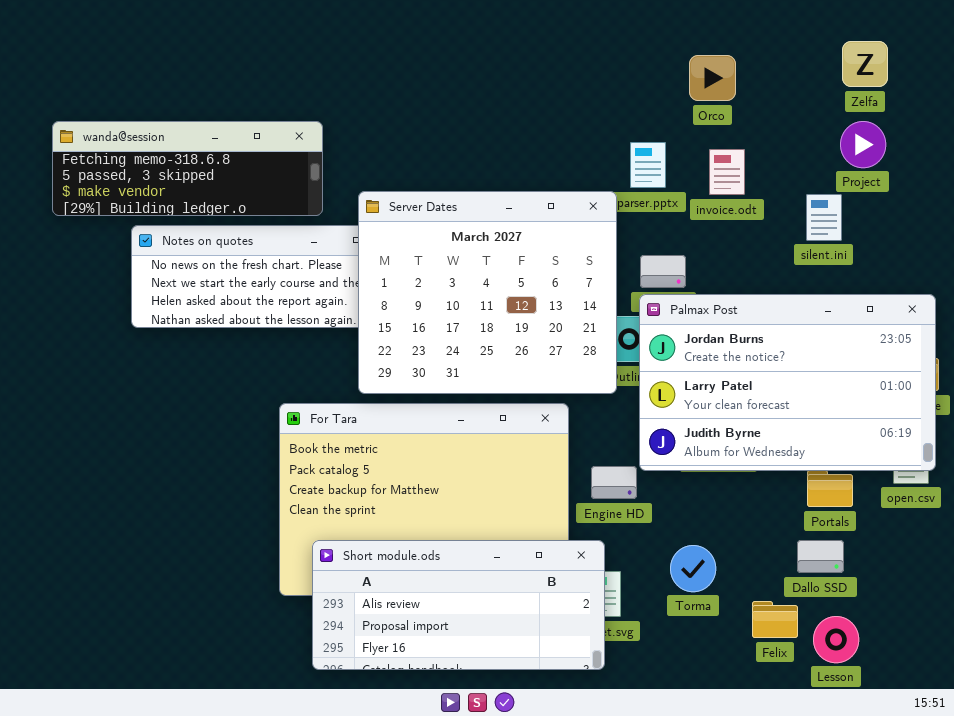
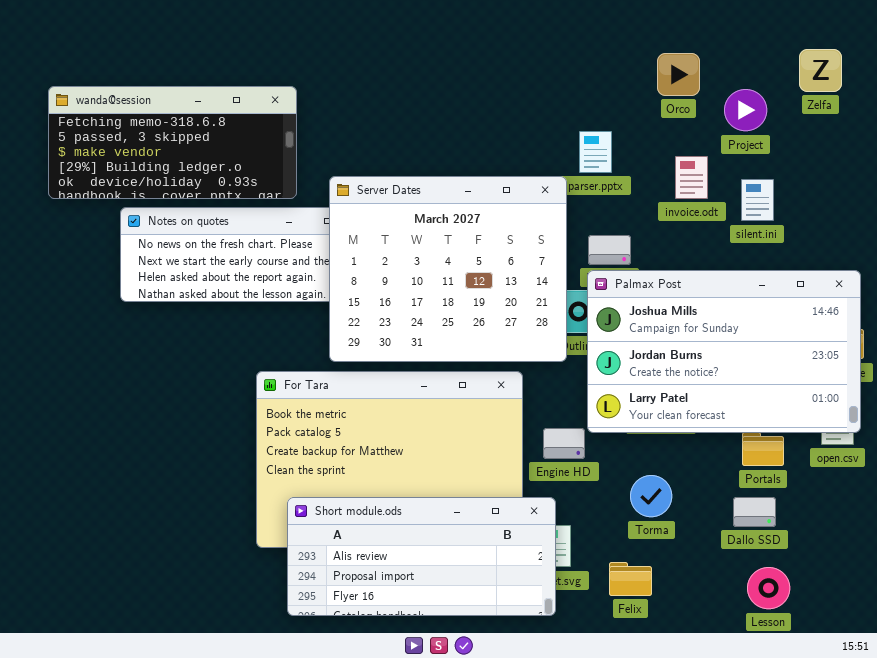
Zelfa: [842,41,888,87] -> [799,49,842,92], moved
Orco: [689,55,736,101] -> [657,53,700,96], moved
wanda@session: [52,121,323,216] -> [48,86,297,199], resized
Project: [840,121,886,168] -> [724,89,767,131], moved
invoice.odt: [709,149,745,195] -> [675,156,708,199], moved
Palmax Post: [639,294,936,471] -> [587,270,861,433], scrolled up 1 row
Torma: [670,545,716,592] -> [630,475,672,517], moved
Felix: [752,601,798,638] -> [609,562,652,596], moved

